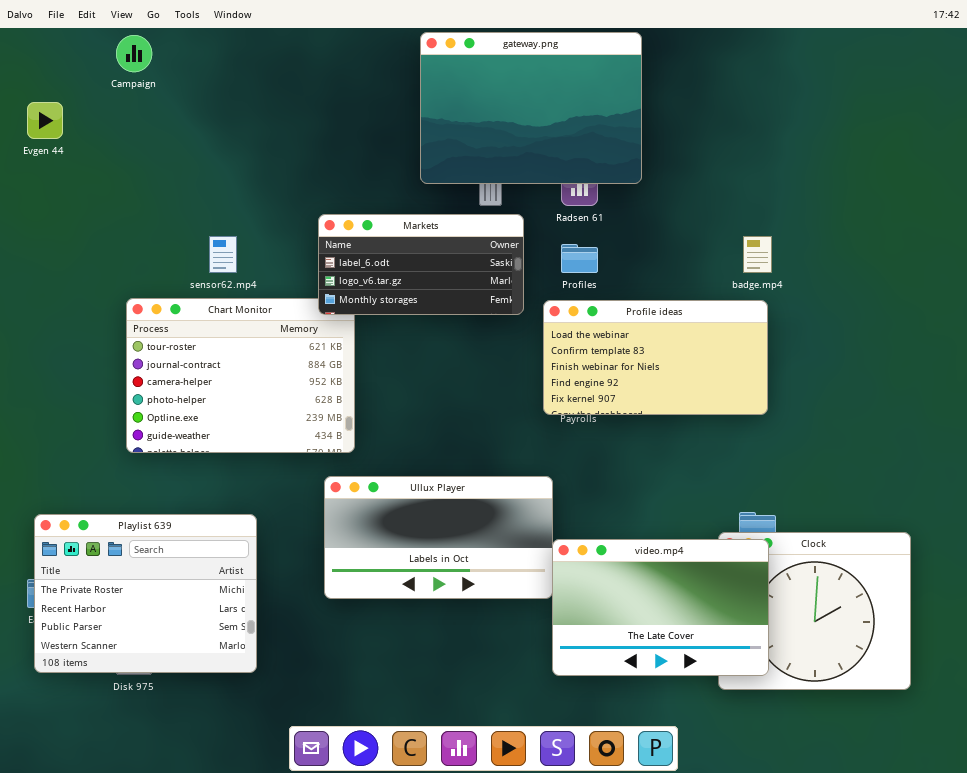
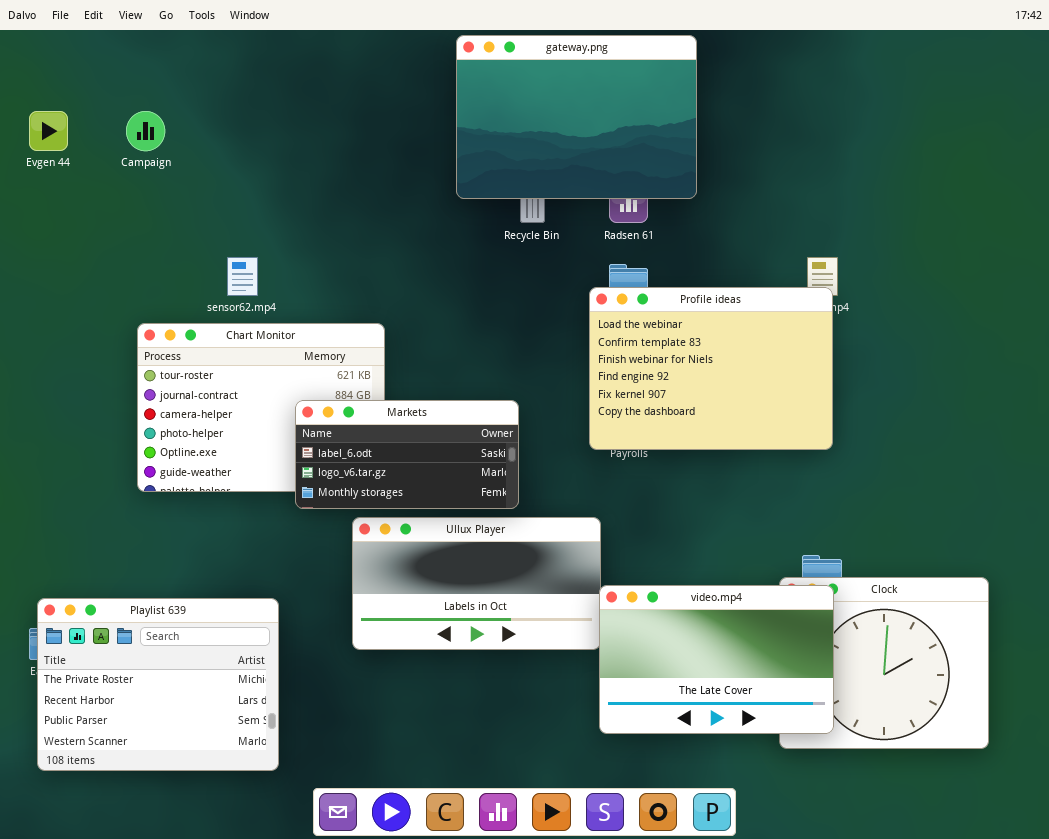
Campaign: [116,35,152,72] -> [126,111,165,151], moved
Markets: [318,214,524,315] -> [295,400,519,509], moved
Profile ideas: [543,300,768,415] -> [589,287,833,450], resized
Playlist 639: [34,514,257,673] -> [37,598,279,771], moved

